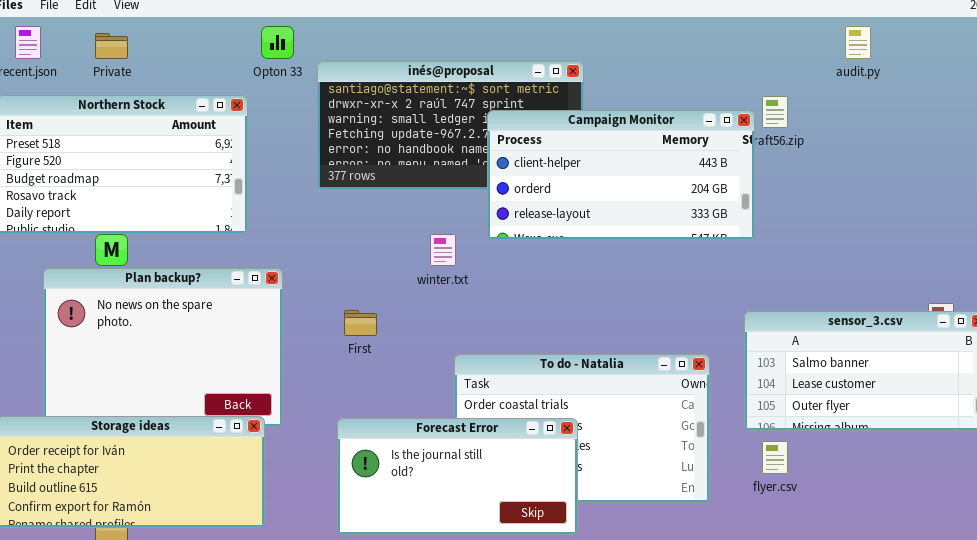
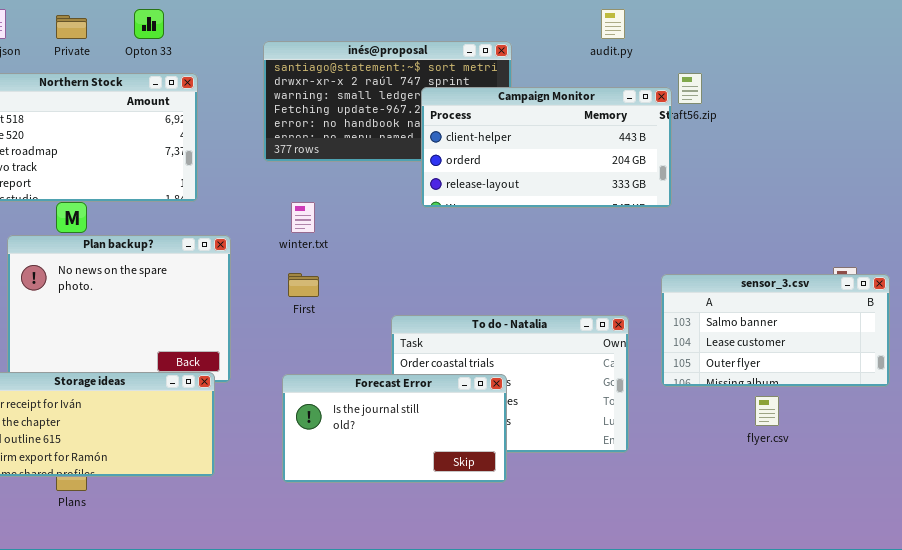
Opton 33: [261,26,294,59] -> [134,9,164,39], moved
audit.py: [845,26,871,59] -> [601,9,625,39], moved
winter.txt: [430,234,456,266] -> [291,202,315,233], moved
flyer.csv: [762,441,788,474] -> [755,396,779,426], moved

